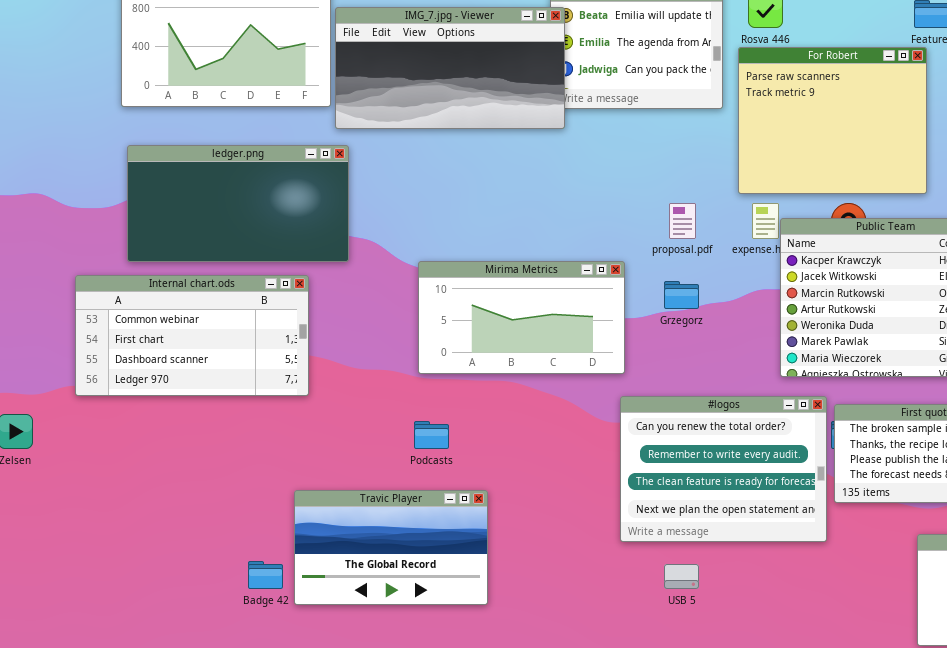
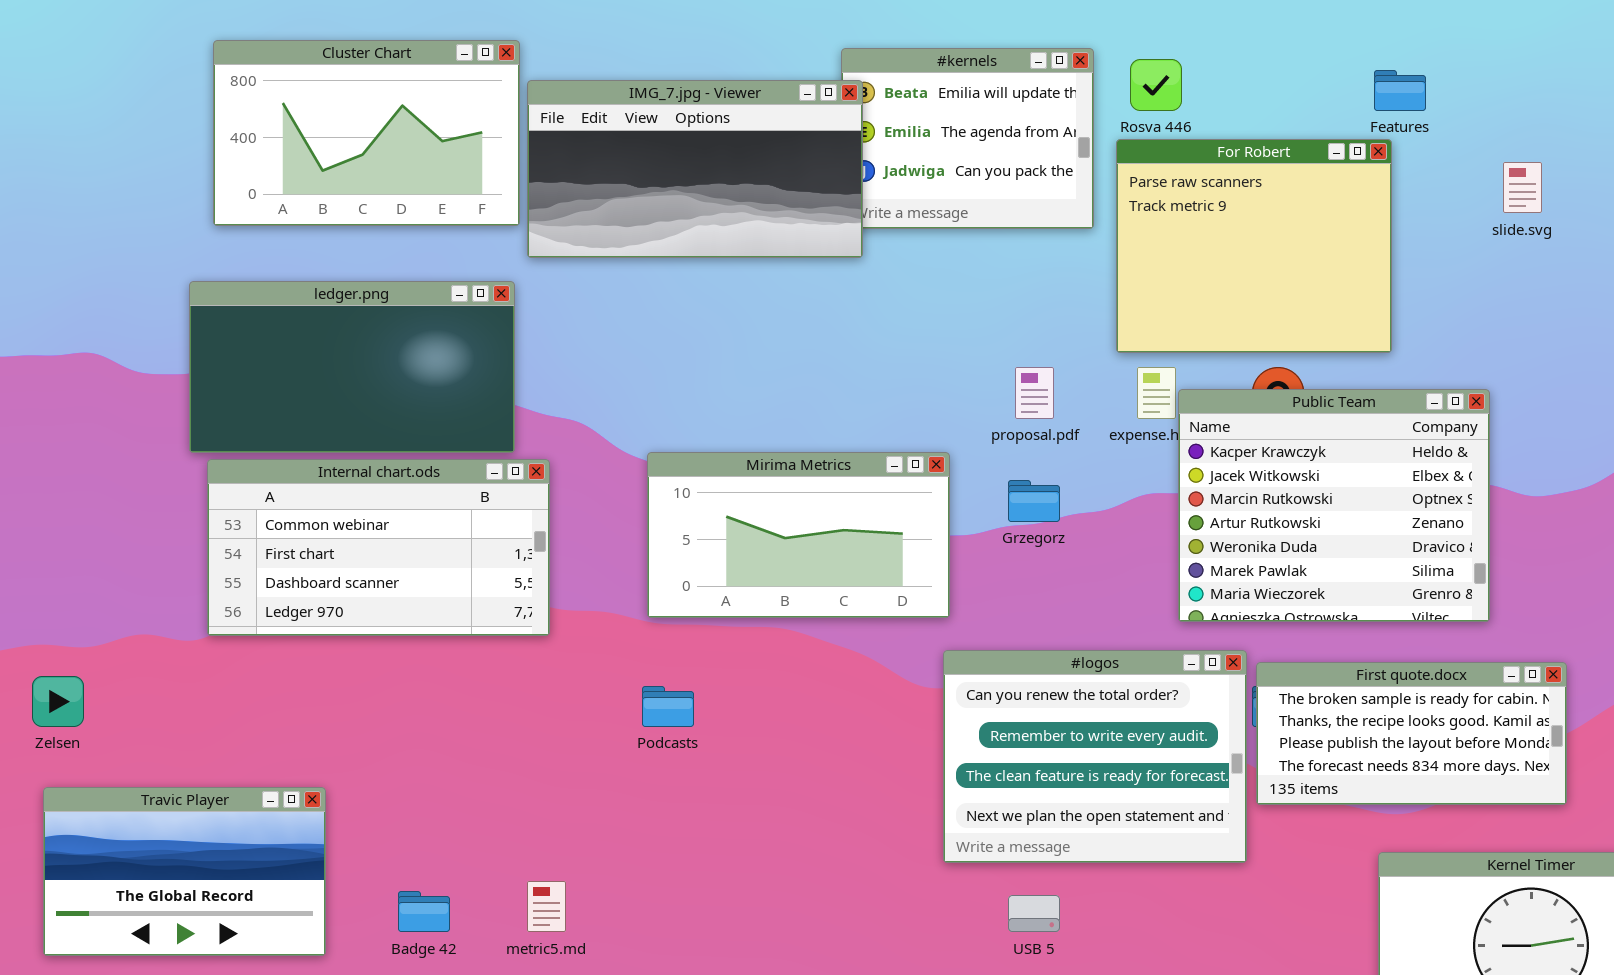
ledger.png: [127,145,349,262] -> [189,281,515,453], moved
Internal chart.ods: [75,275,309,396] -> [207,459,550,636], moved
Travic Player: [294,490,488,605] -> [43,787,326,956], moved

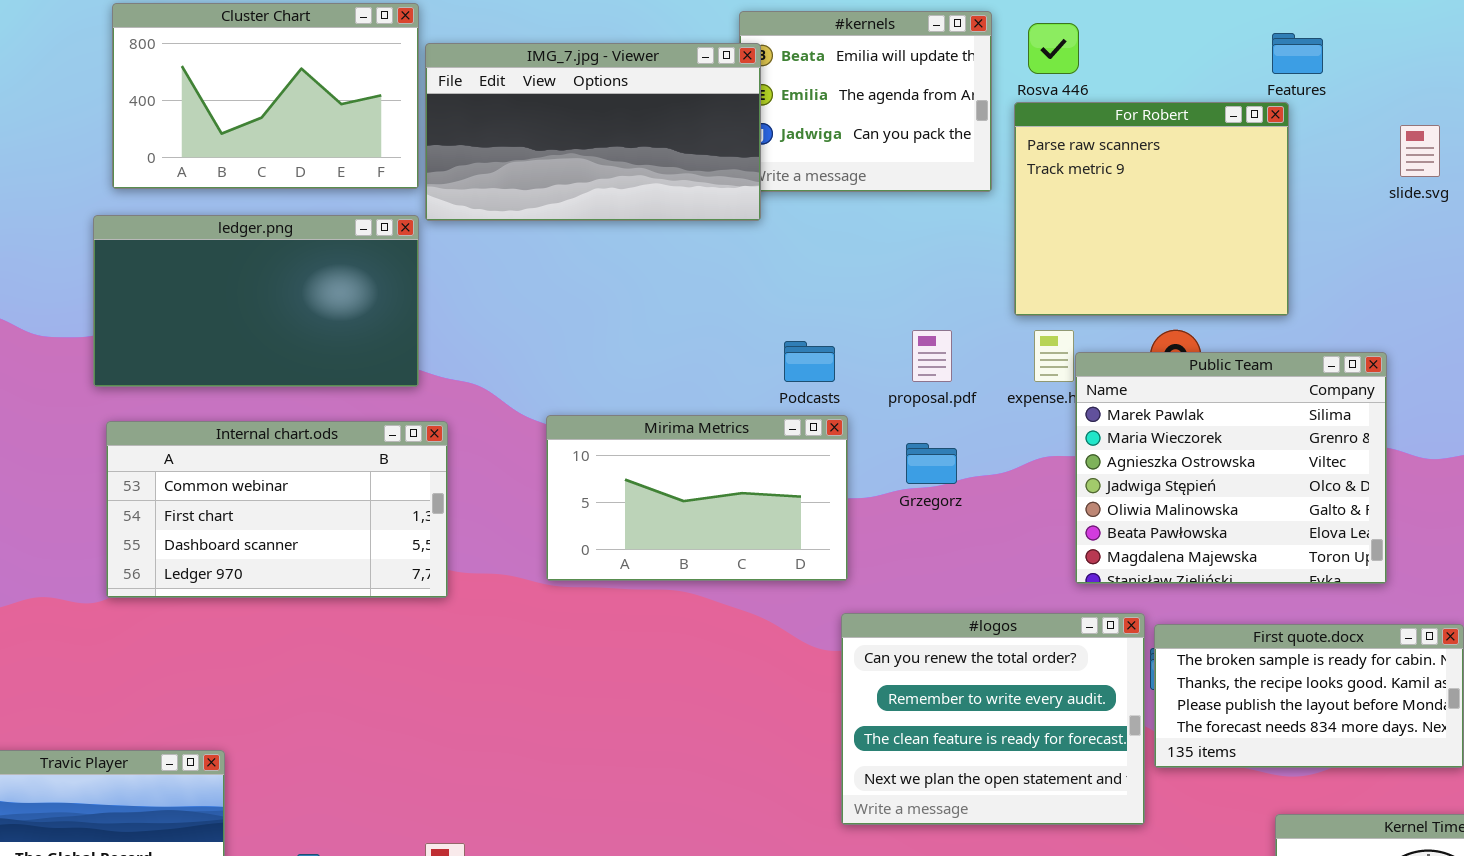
ledger.png: [189,281,515,453] -> [93,215,419,387], moved
Public Team: [1178,389,1490,622] -> [1075,352,1387,584], scrolled down 5 rows
Podcasts: [642,686,694,727] -> [784,341,835,382], moved

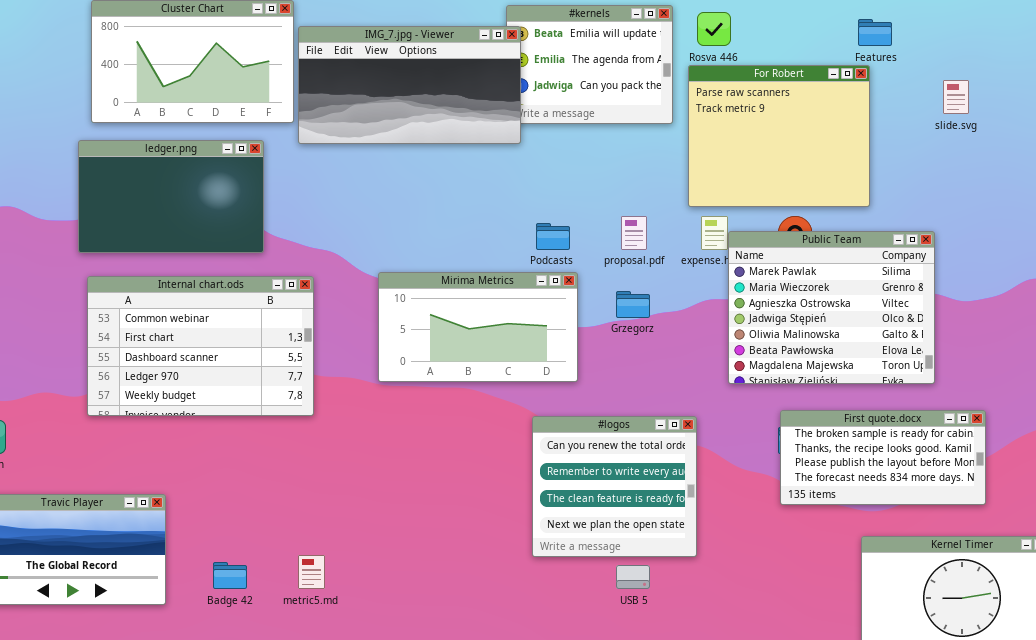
ledger.png: [93,215,419,387] -> [78,140,264,253], resized
Internal chart.ods: [106,421,448,598] -> [87,276,314,416], resized
#logos: [841,613,1145,825] -> [532,416,697,557], moved, resized

